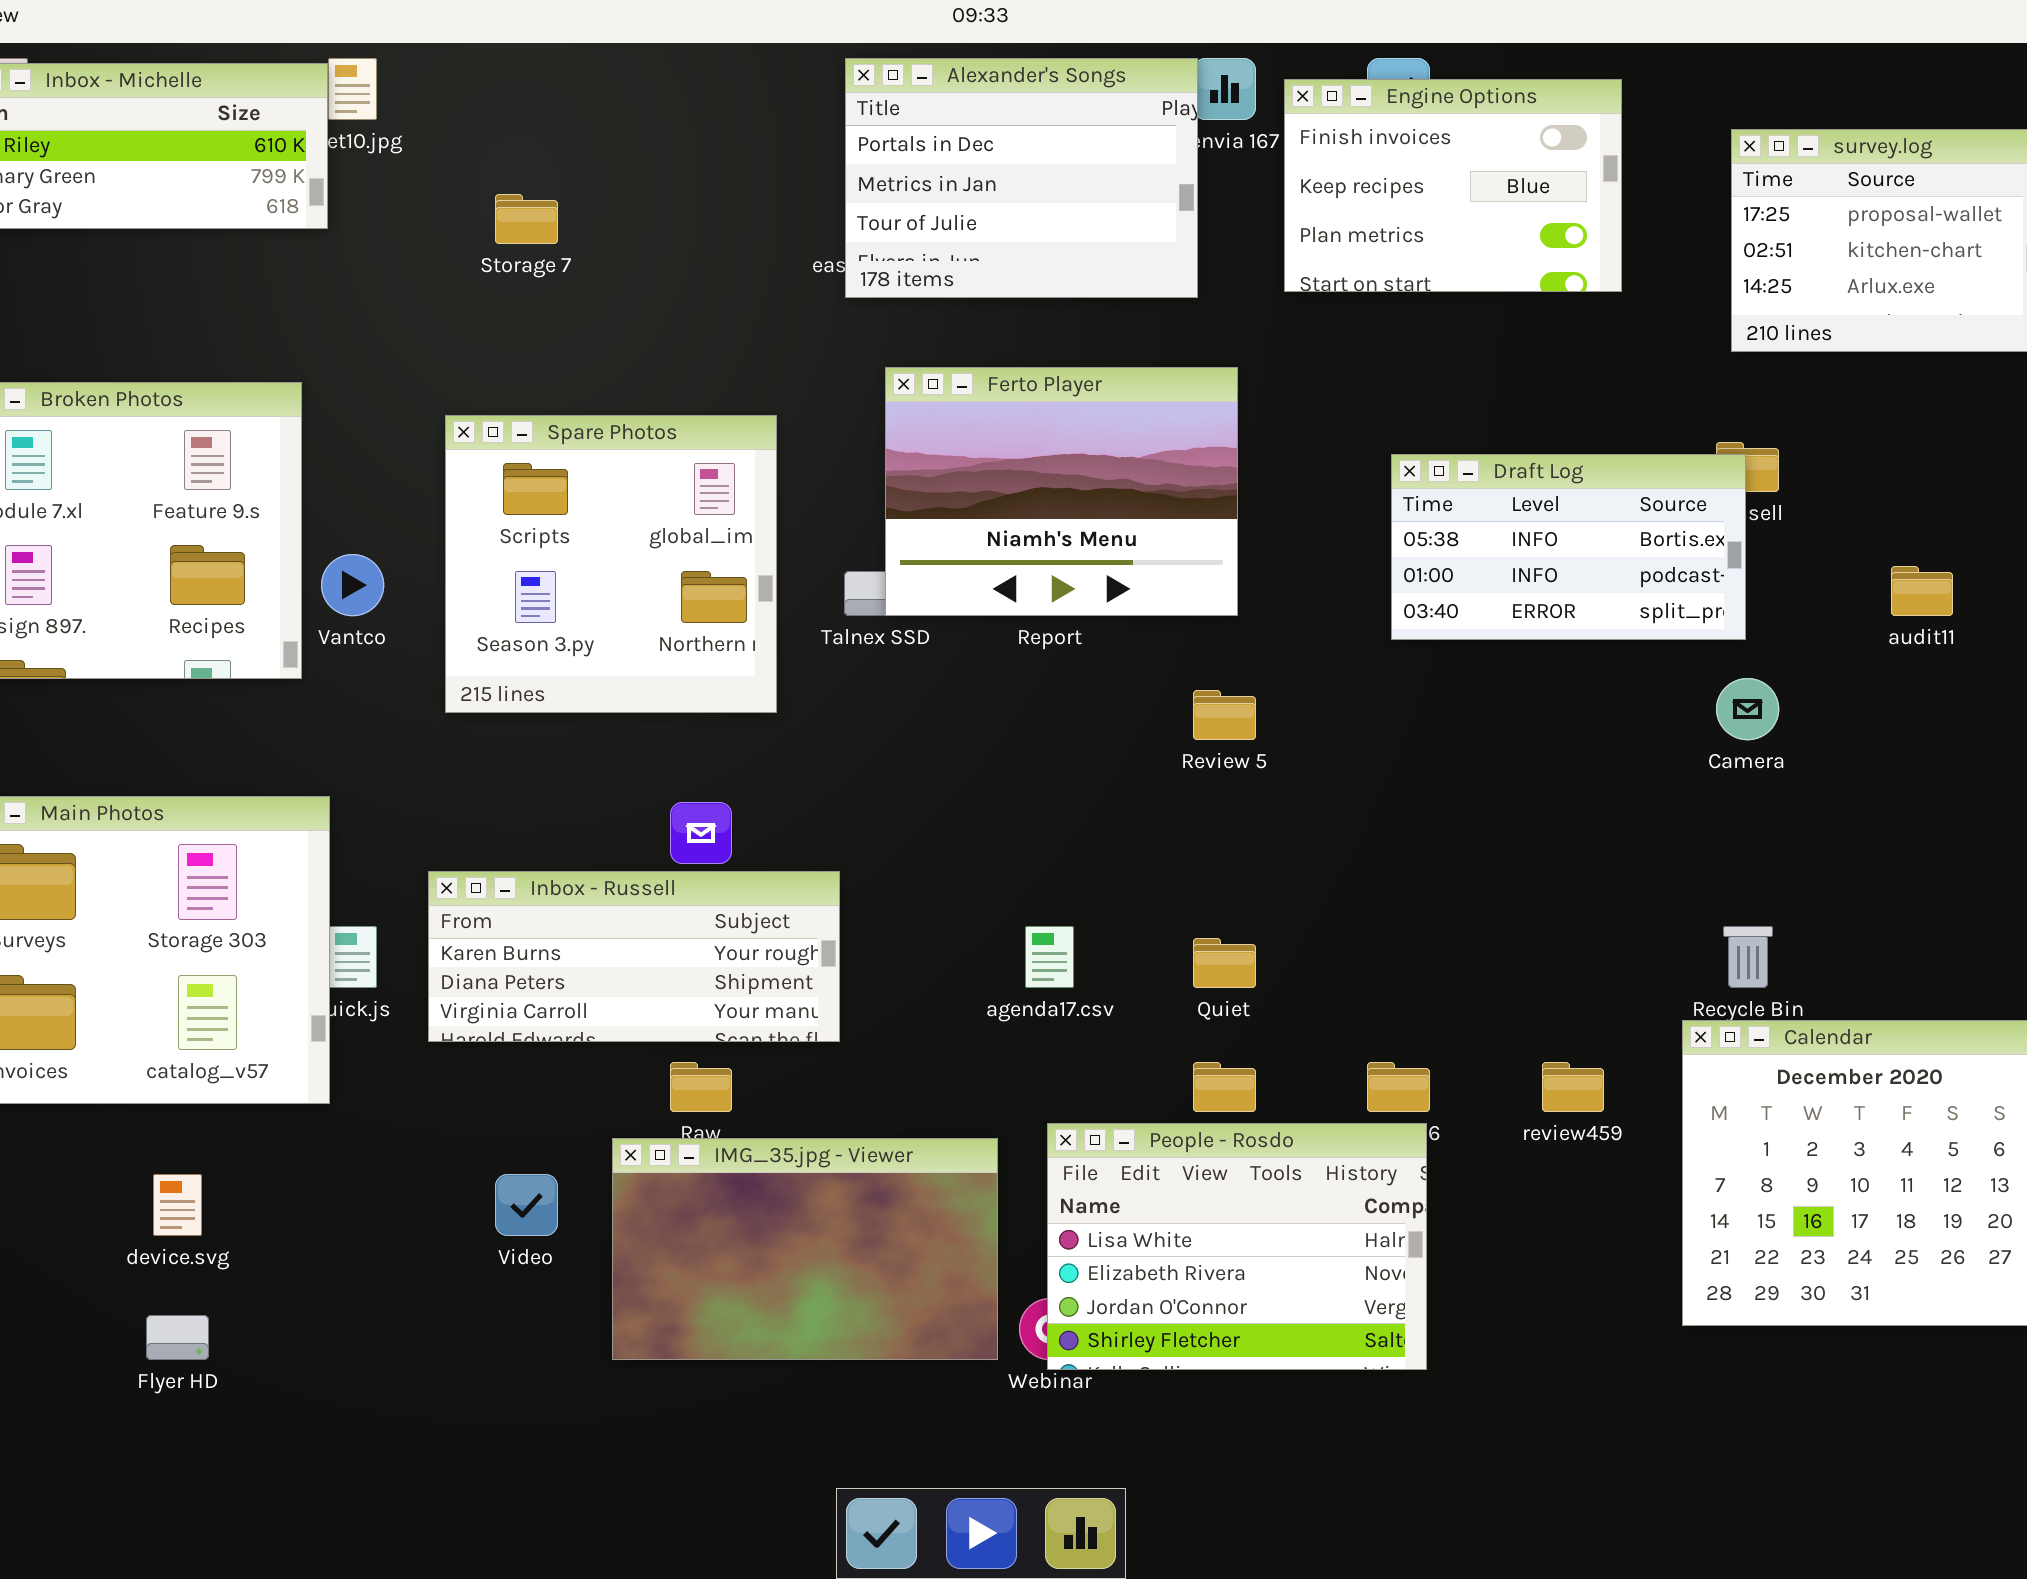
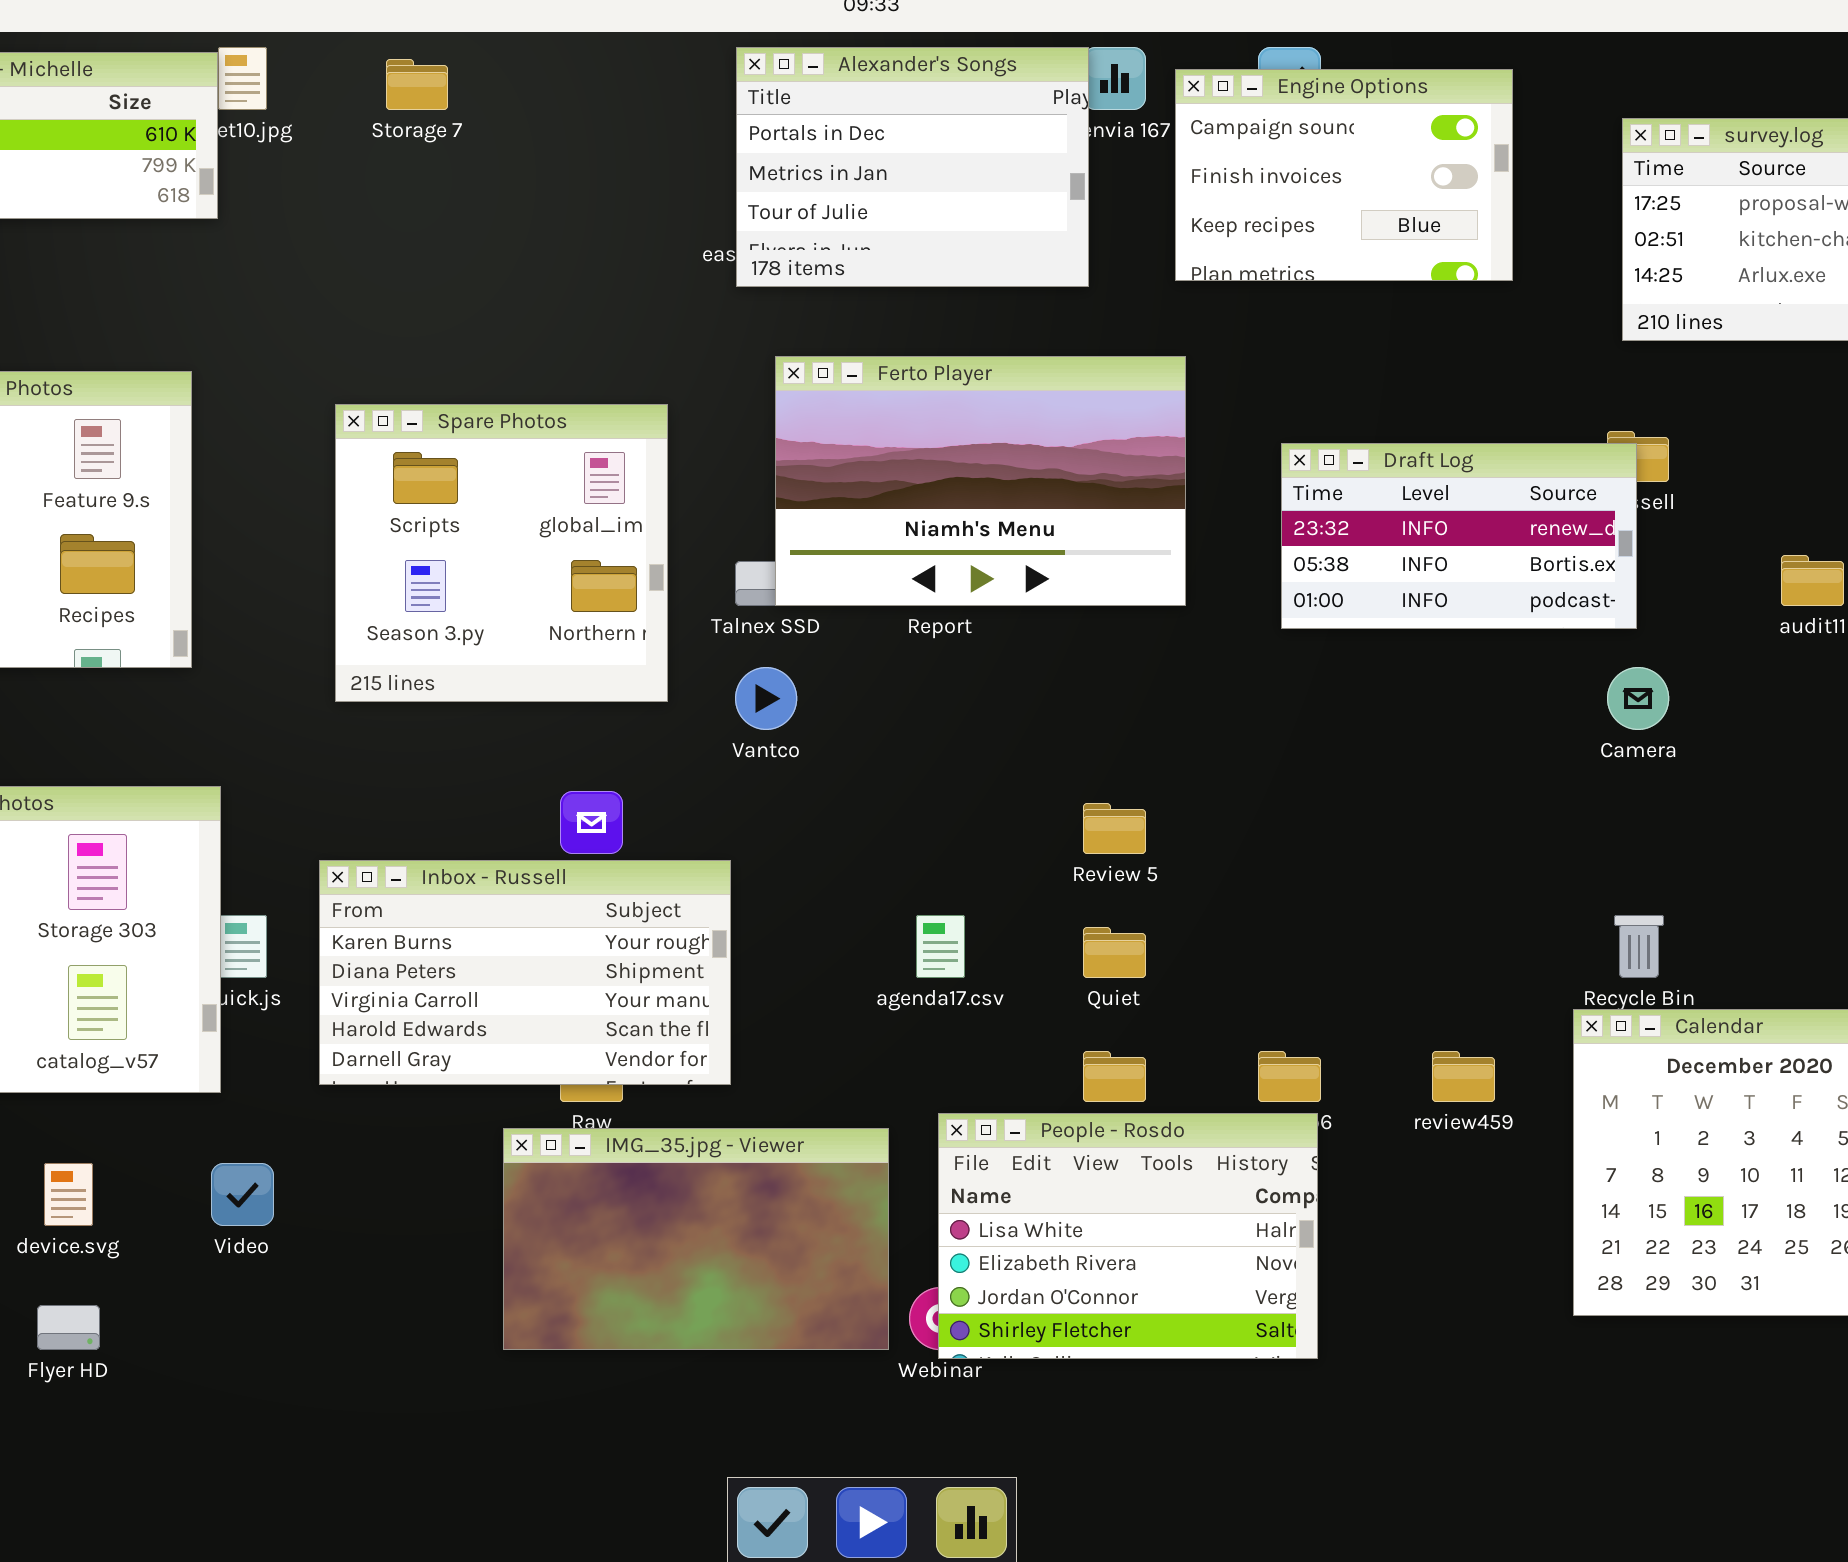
Engine Options: [1284,79,1622,292] -> [1175,69,1513,281], scrolled up 1 row
Storage 7: [495,194,558,244] -> [386,59,448,110], moved
Ferto Player: [885,367,1238,616] -> [775,356,1186,606], resized
Draft Log: [1391,454,1746,640] -> [1281,443,1637,629], scrolled up 1 row
Vantco: [321,554,384,616] -> [735,667,797,730], moved
Review 5: [1193,690,1256,740] -> [1083,803,1146,854], moved
Inbox - Russell: [428,871,840,1042] -> [319,860,731,1085], resized
Video: [495,1174,558,1236] -> [211,1163,274,1226], moved

